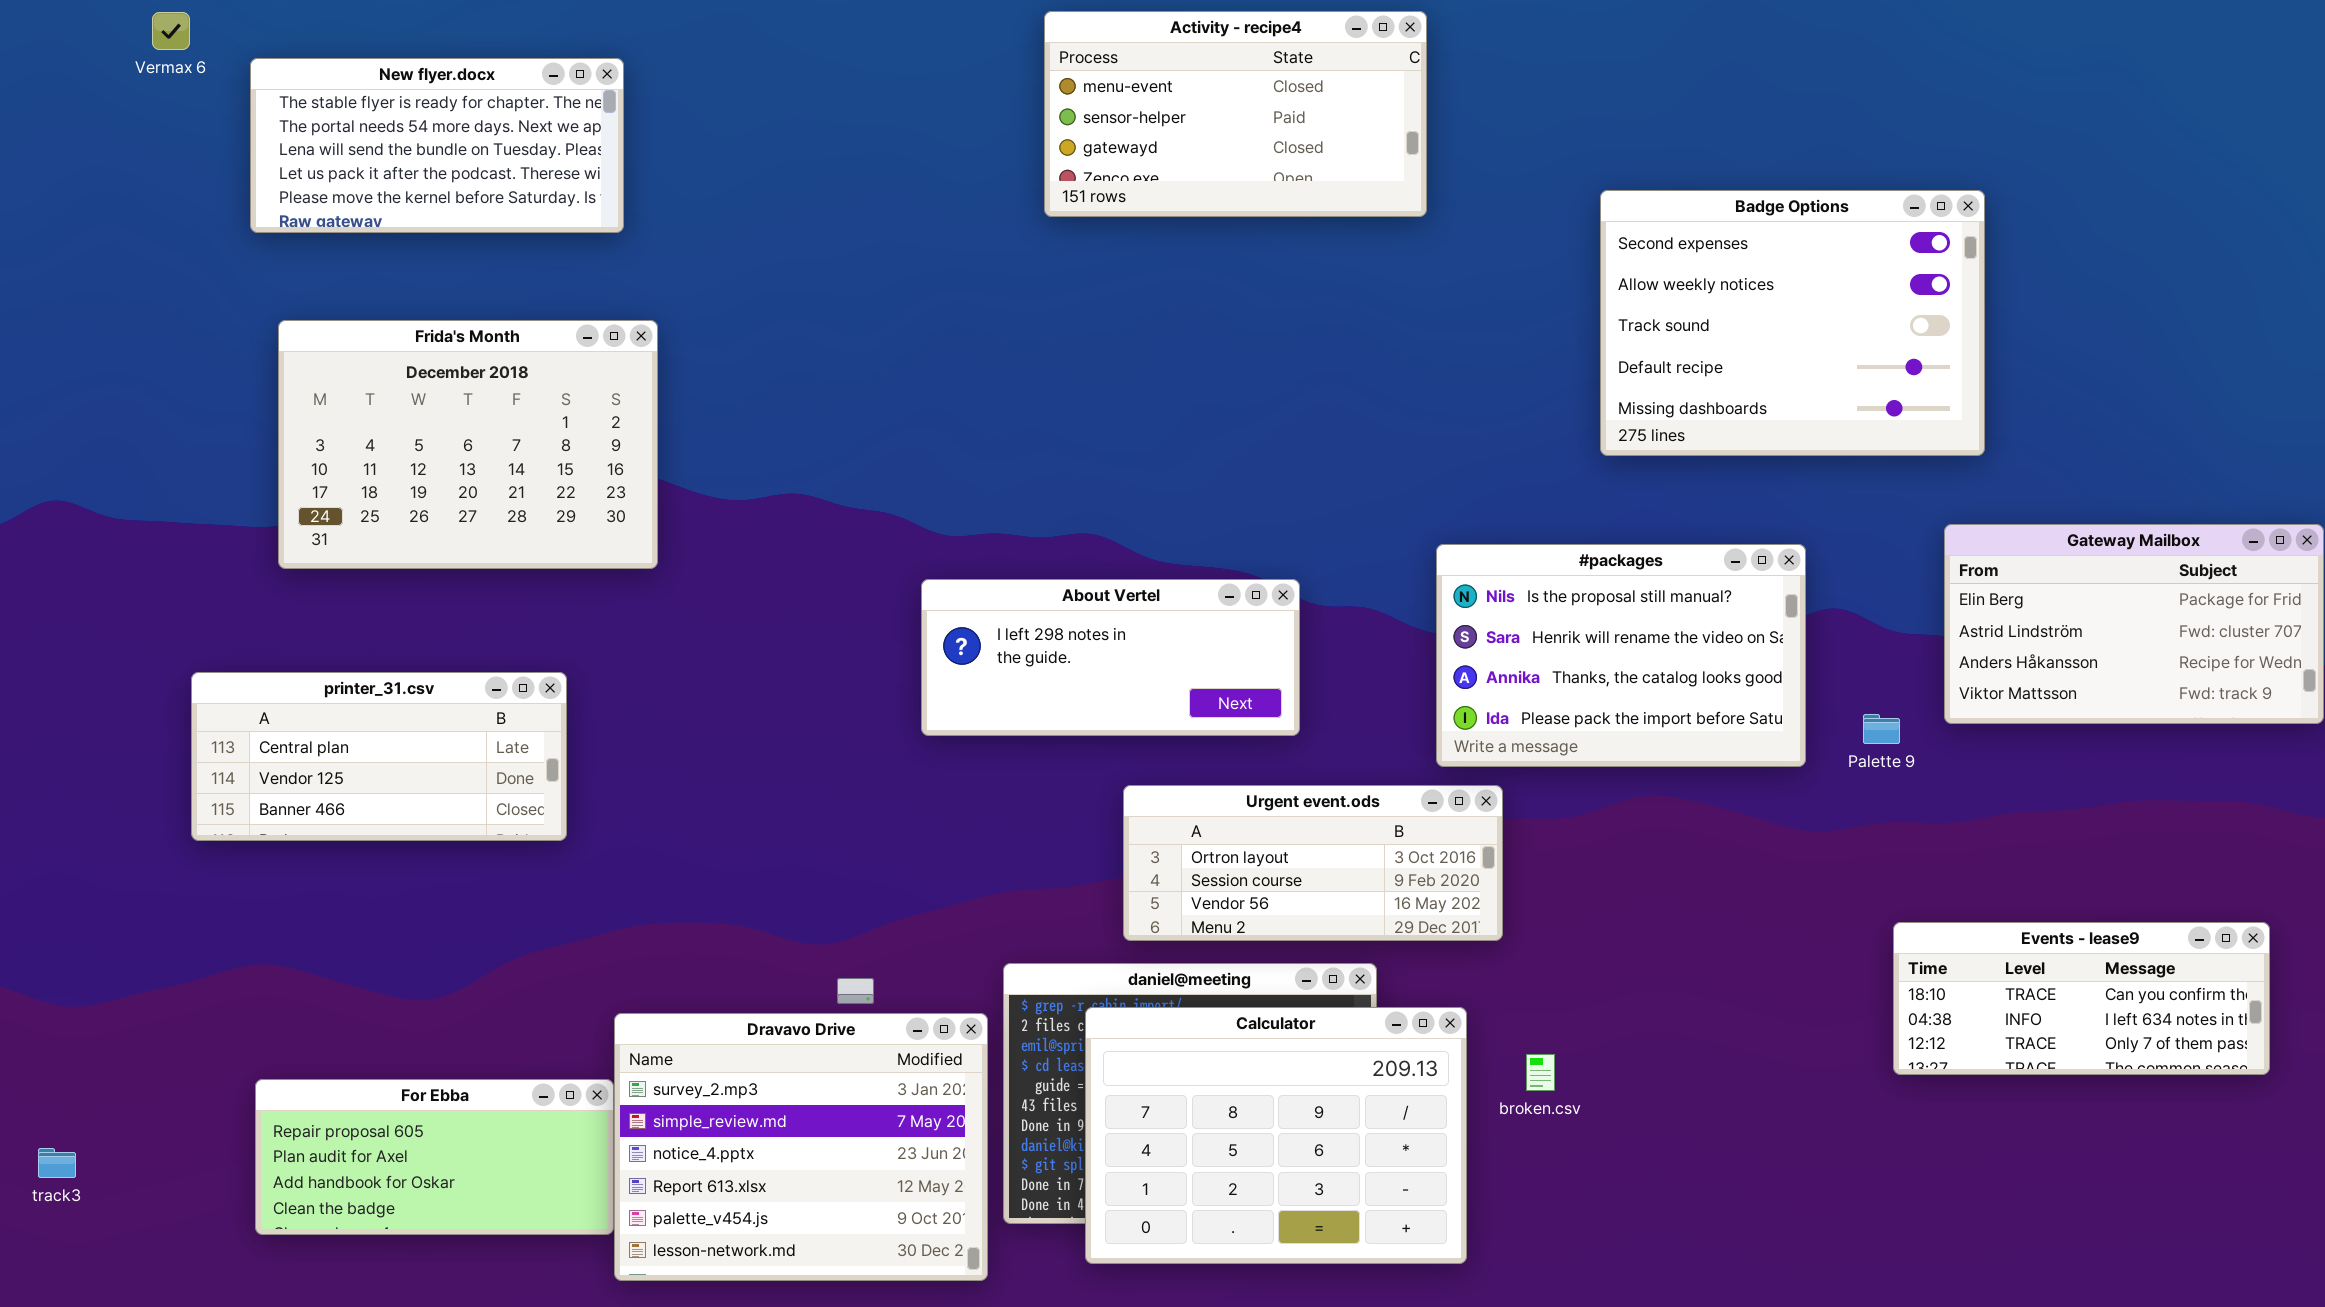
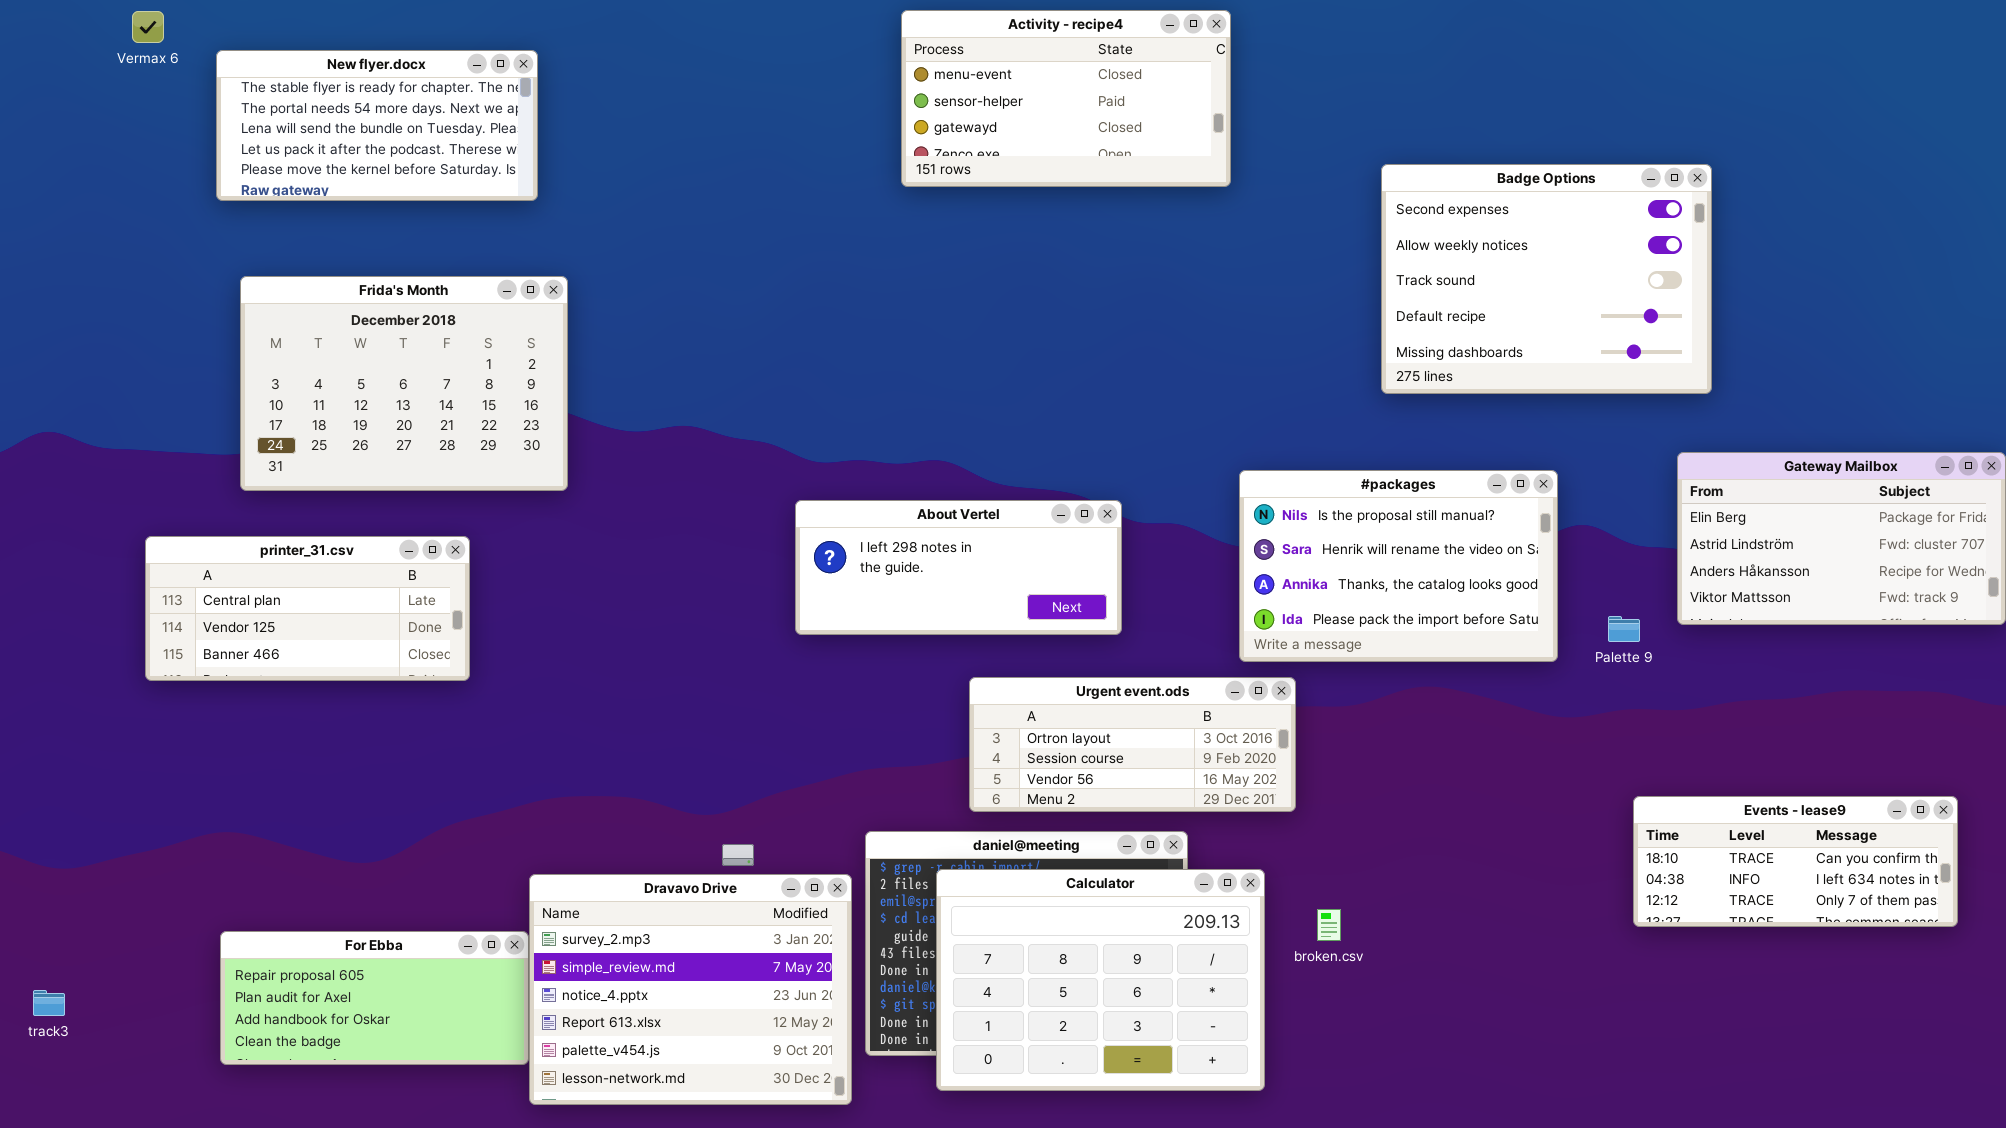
printer_31.csv: [191,672,567,841] -> [145,536,470,681], moved

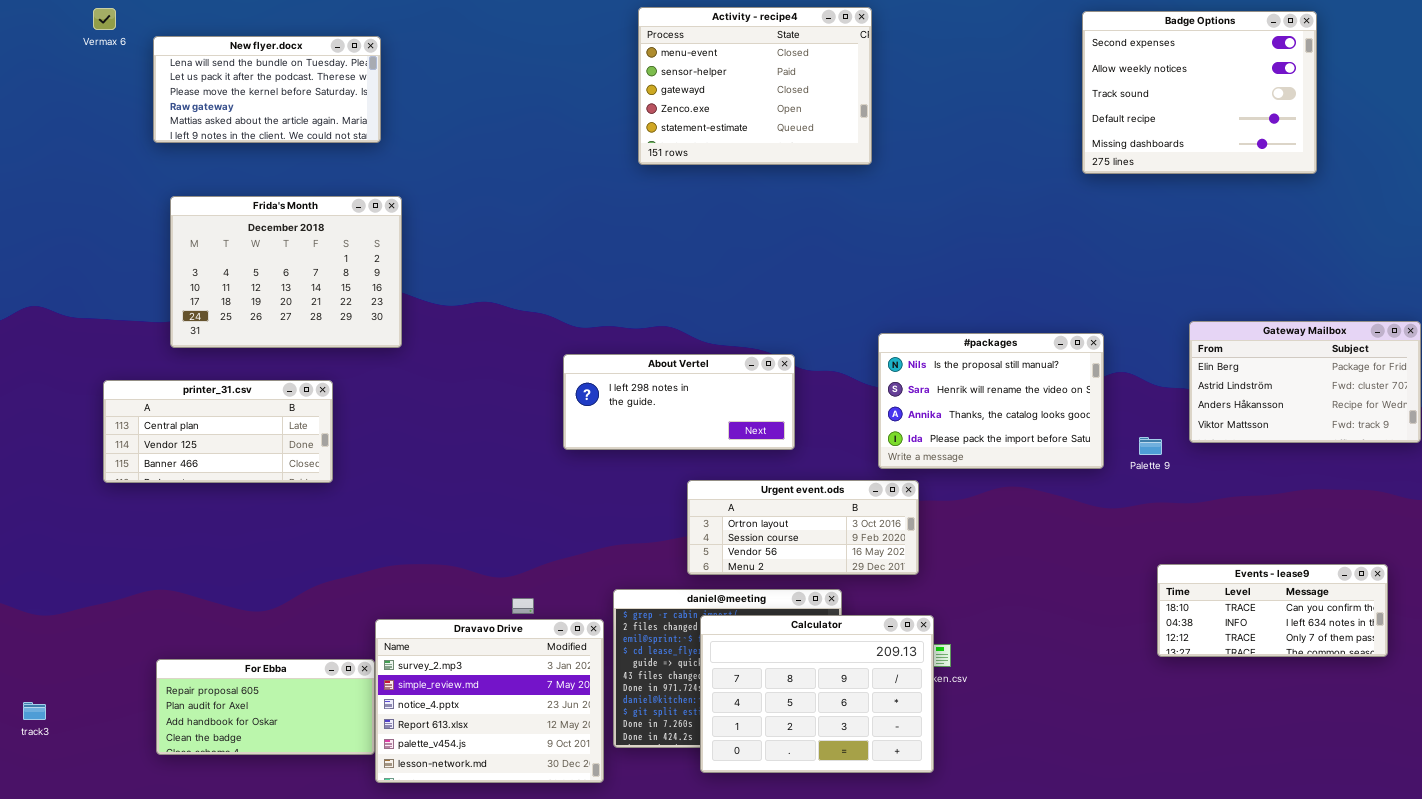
Activity - recipe4: [901,10,1231,187] -> [638,7,872,165], resized
New flyer.docx: [216,50,538,201] -> [153,36,381,143], scrolled down 2 rows
Badge Options: [1381,164,1712,394] -> [1082,11,1317,174], moved
Calculator: [936,869,1265,1091] -> [700,615,934,773], moved

